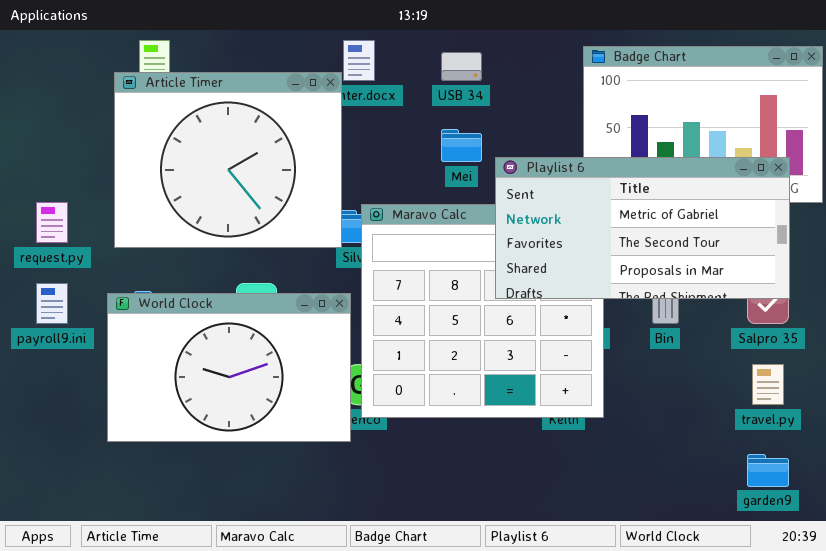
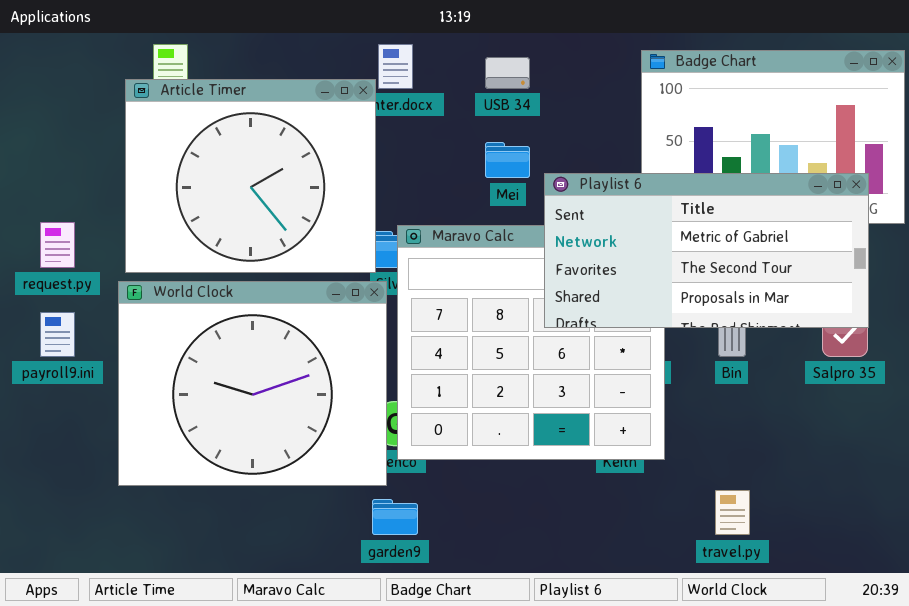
World Clock: [107,293,351,442] -> [118,281,387,486], resized
travel.py: [752,364,784,405] -> [715,490,750,535], moved
garden9: [747,454,789,487] -> [372,499,418,535], moved

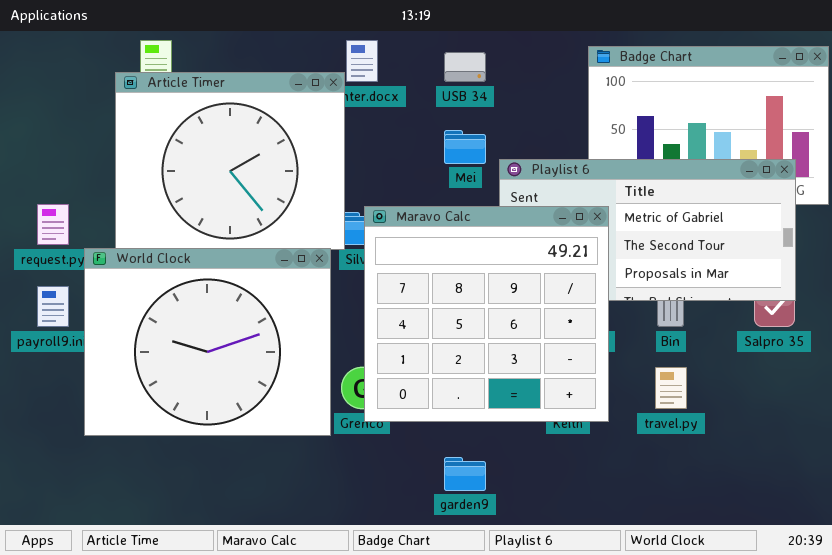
Maravo Calc: [397,225,665,460] -> [364,206,609,422], raised
World Clock: [118,281,387,486] -> [84,248,331,436], moved
travel.py: [715,490,750,535] -> [655,367,687,409], moved
garden9: [372,499,418,535] -> [444,457,486,491], moved

